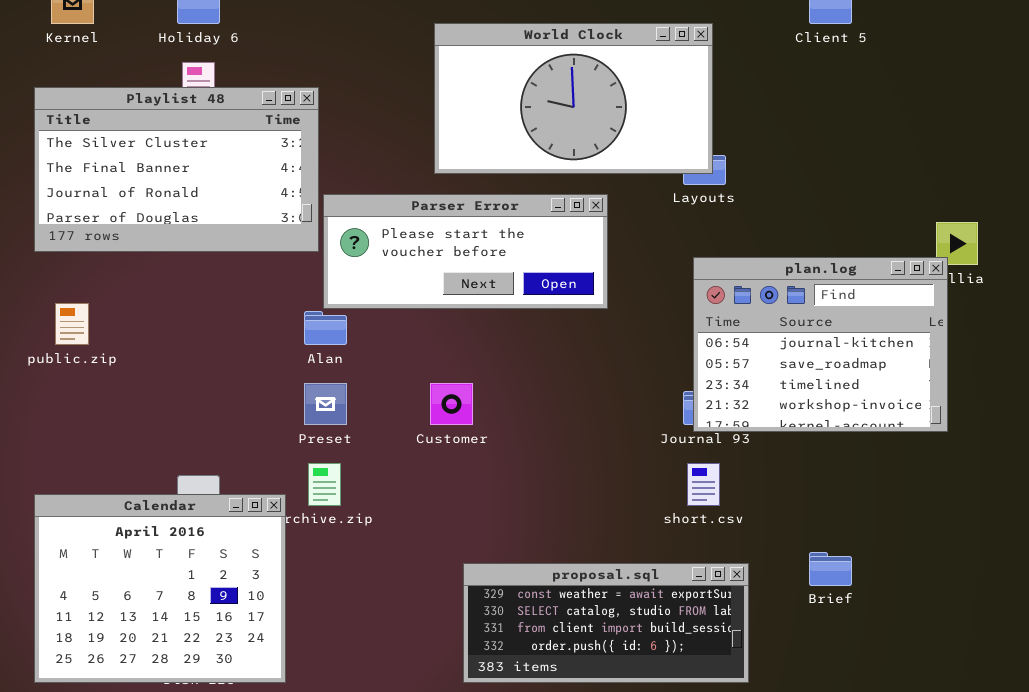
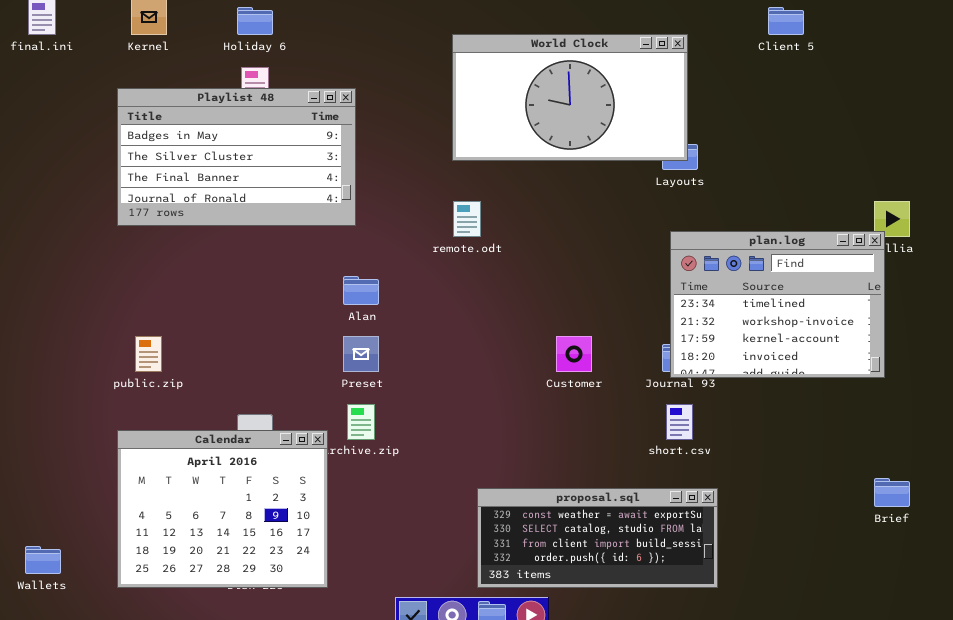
Playlist 48: [34,87,319,252] -> [117,88,356,226], scrolled up 1 row
Parser Error: [323,194,608,309] -> none, closed
plan.log: [693,257,948,432] -> [670,231,885,378], scrolled down 2 rows
public.zip: [55,303,89,345] -> [135,336,162,372], moved
Customer: [430,383,473,425] -> [556,336,592,372], moved
Brief: [809,552,852,586] -> [874,478,910,507], moved

